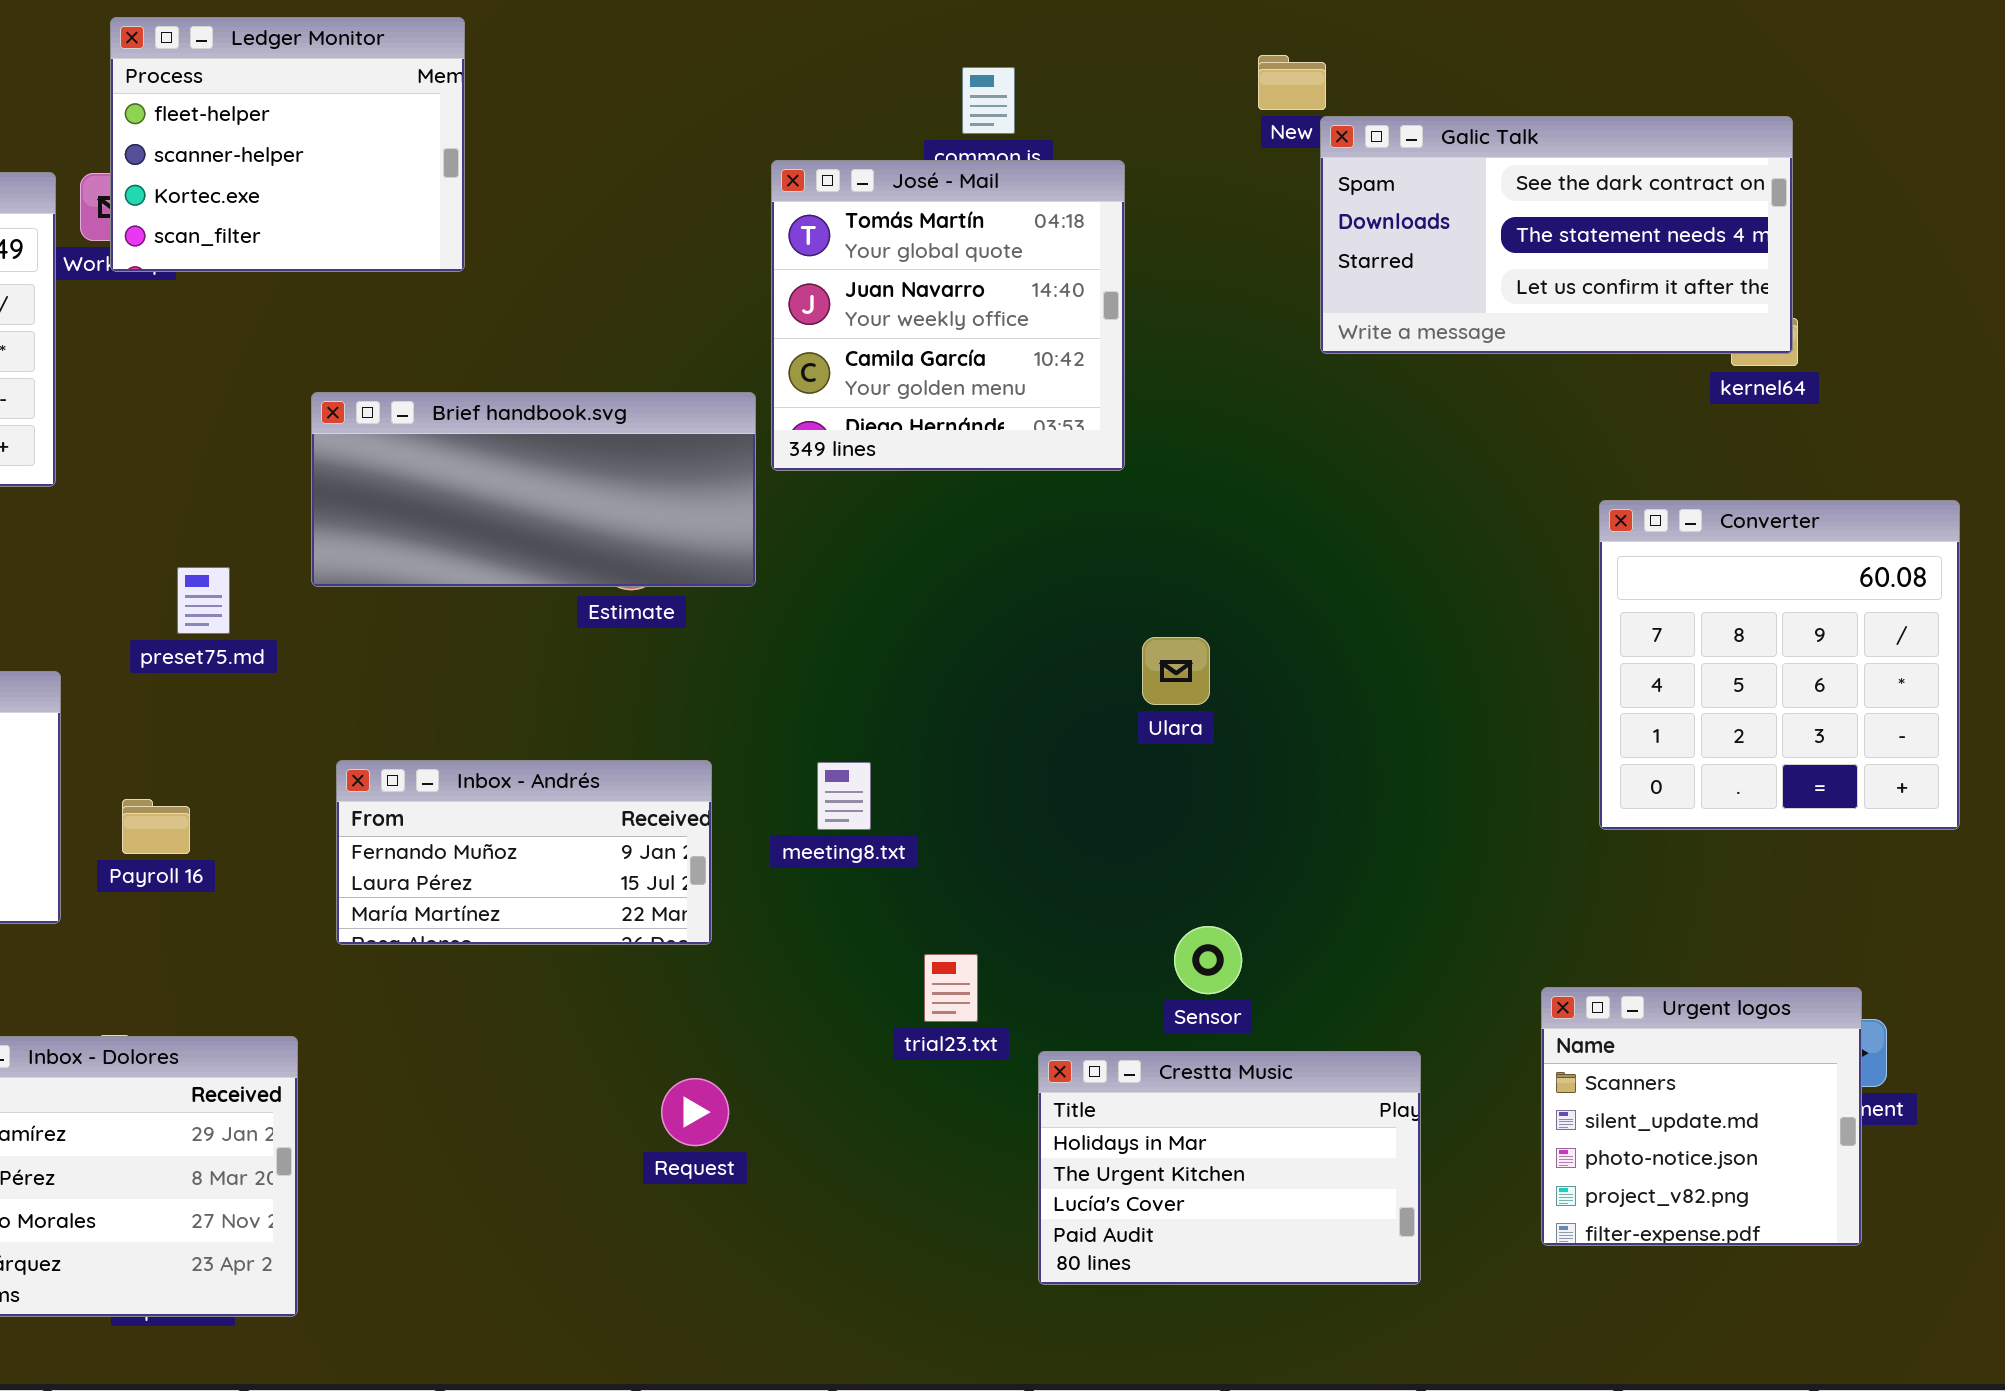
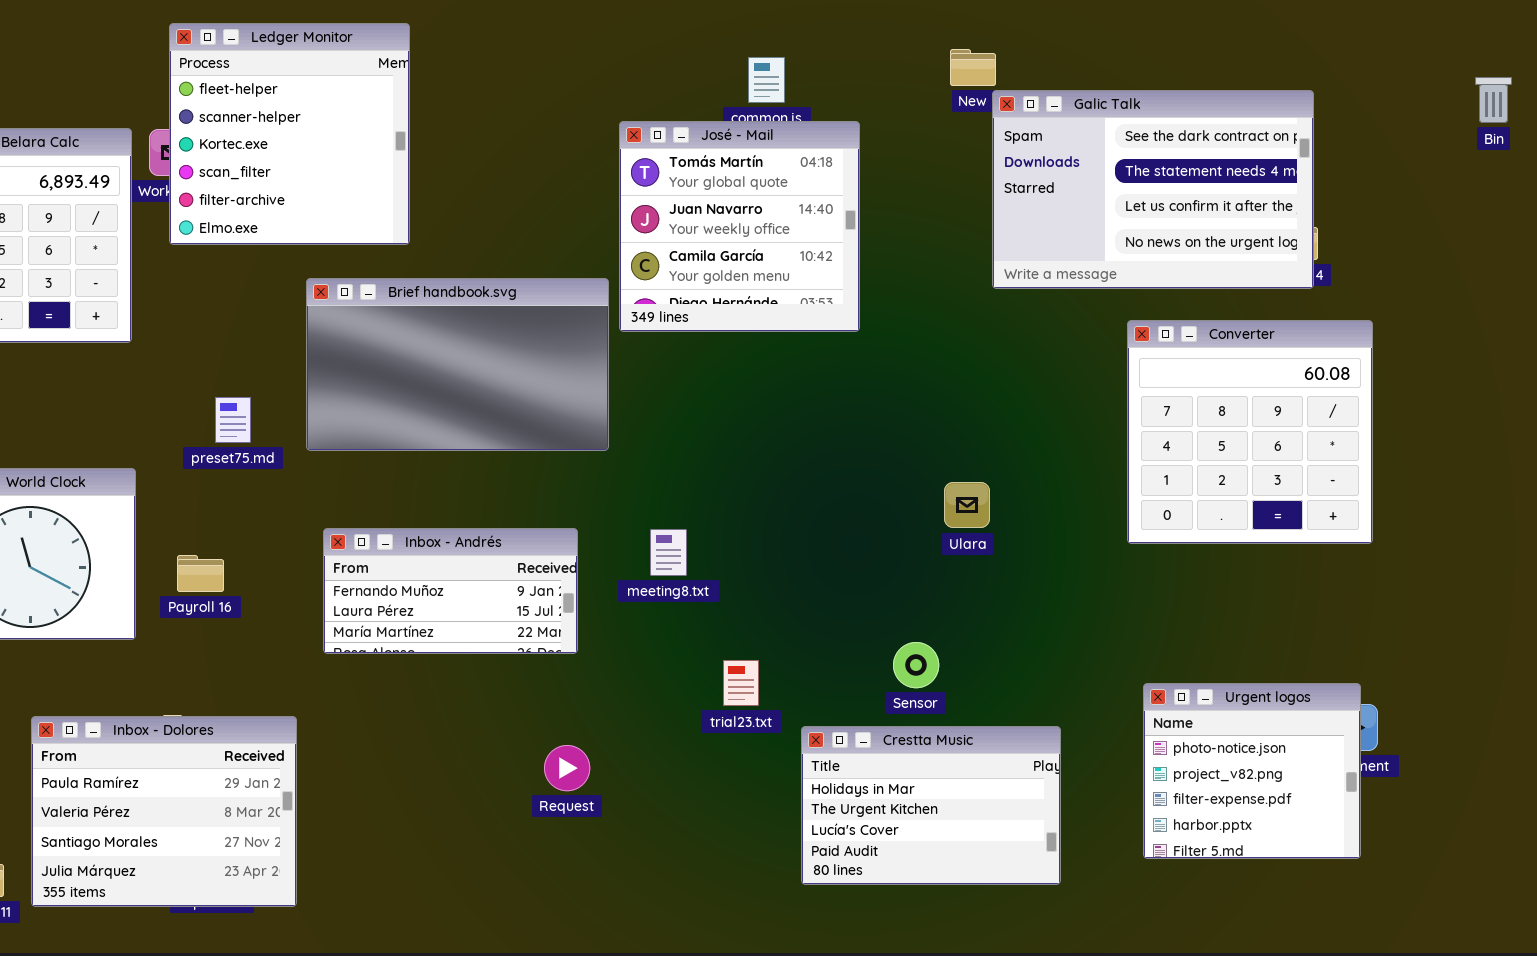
Ledger Monitor: [110,17,465,272] -> [169,23,410,245], resized
Galic Talk: [1320,116,1793,354] -> [992,90,1314,289], resized
Brief handbook.svg: [311,392,756,587] -> [306,278,609,451], resized
Converter: [1599,500,1960,830] -> [1127,320,1373,544], moved
Ulara: [1142,637,1210,705] -> [944,482,990,528], moved
Urgent logos: [1541,987,1862,1246] -> [1143,683,1361,859], scrolled down 2 rows

